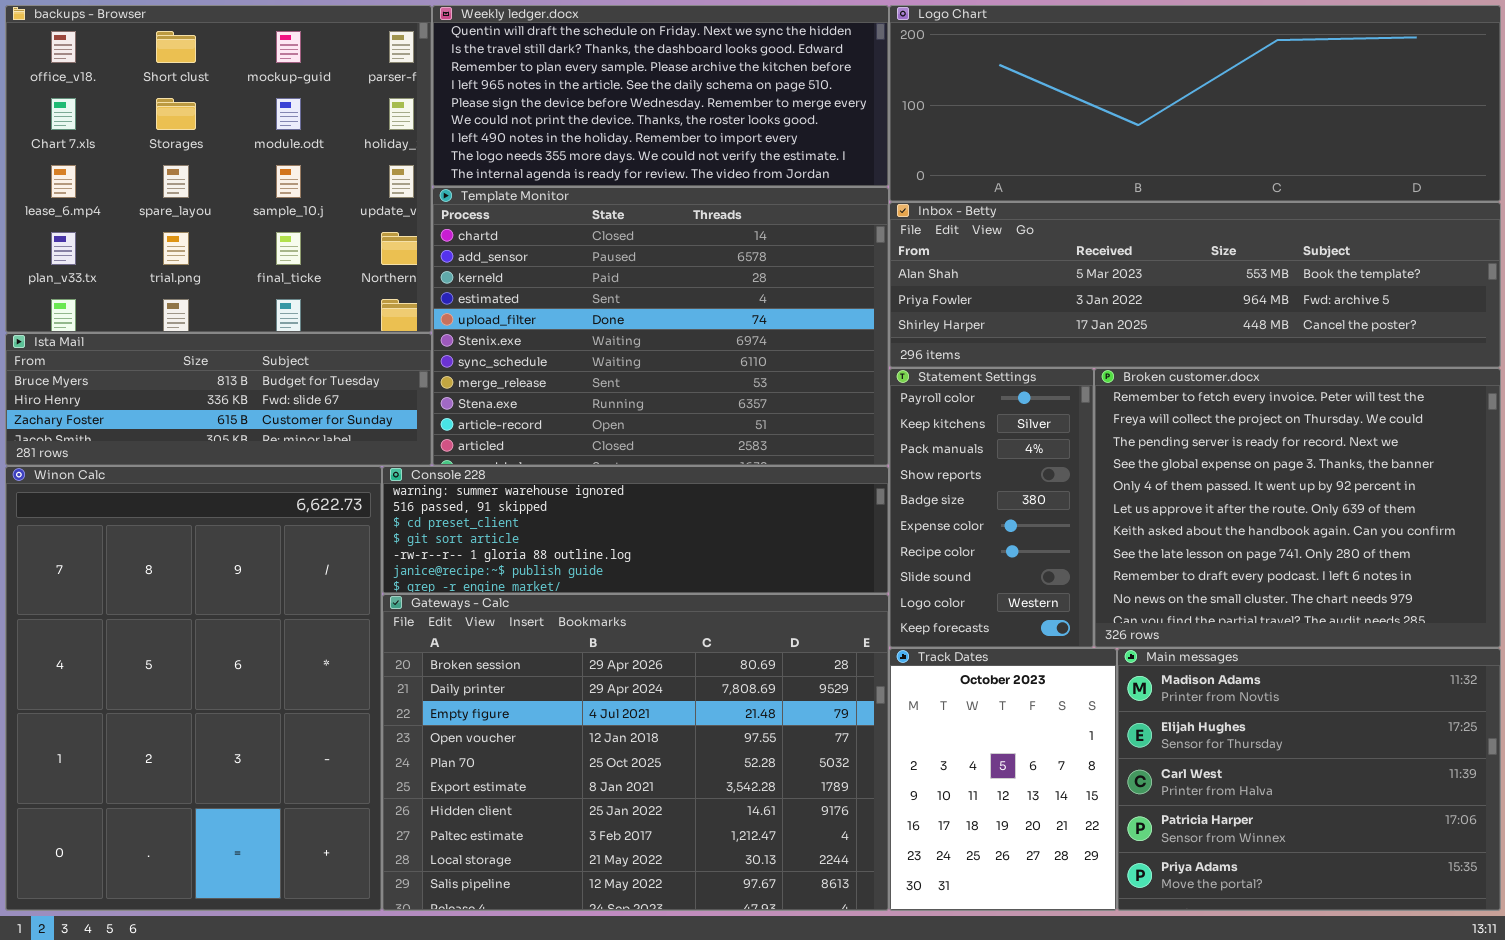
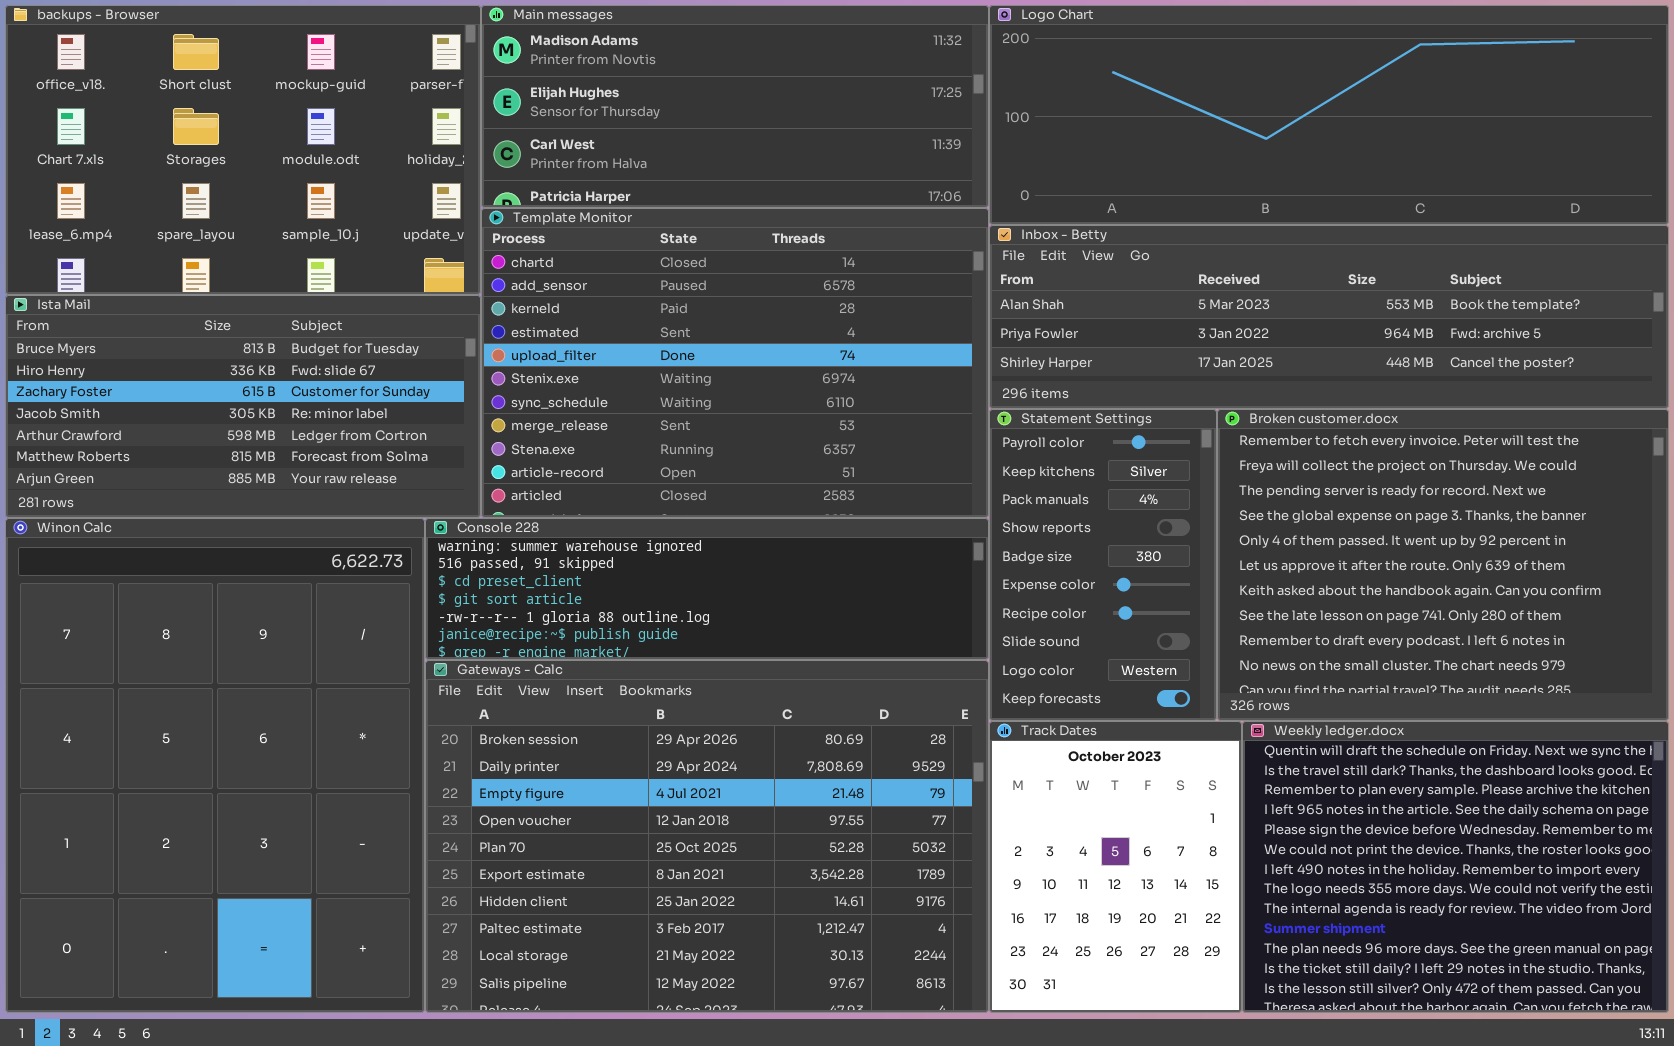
backups - Browser: [5,5,432,333] -> [5,5,481,295], resized
Weekly ledger.docx: [432,5,889,187] -> [1242,721,1669,1013], moved, resized
Ista Mail: [5,333,432,466] -> [5,295,481,518], resized
Main messages: [1117,648,1501,911] -> [481,5,989,208], moved, resized

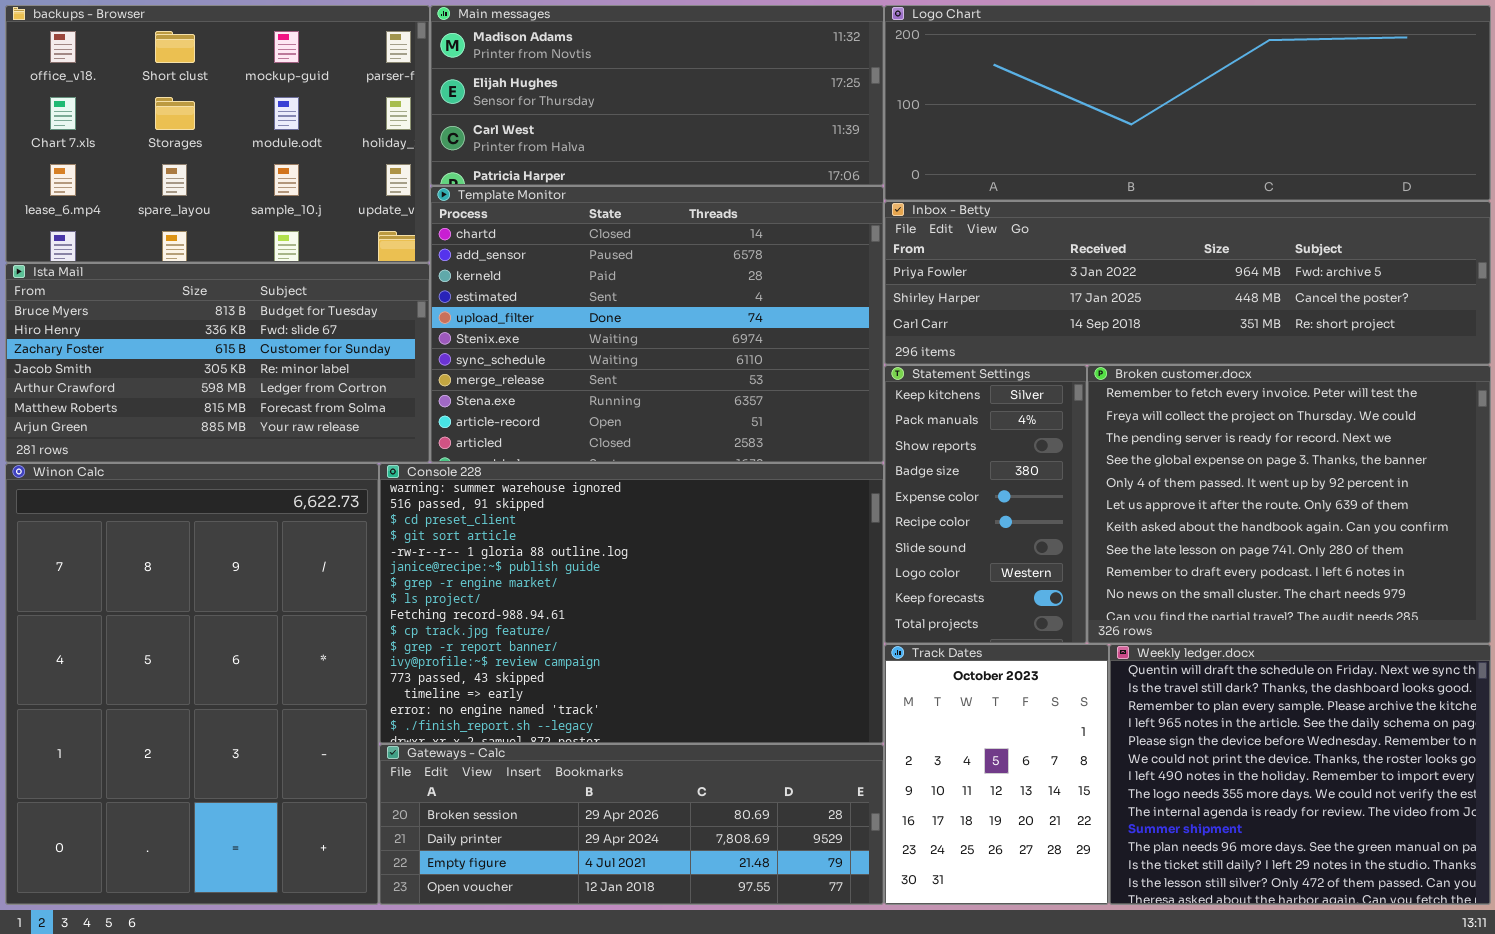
Inbox - Betty: [989,225,1669,409] -> [884,201,1491,365], scrolled down 1 row
Statement Settings: [989,409,1217,721] -> [884,365,1087,644], scrolled down 1 row
Console 228: [425,518,989,660] -> [379,463,884,744], resized
Gateways - Calc: [425,660,989,1013] -> [379,744,884,905], resized

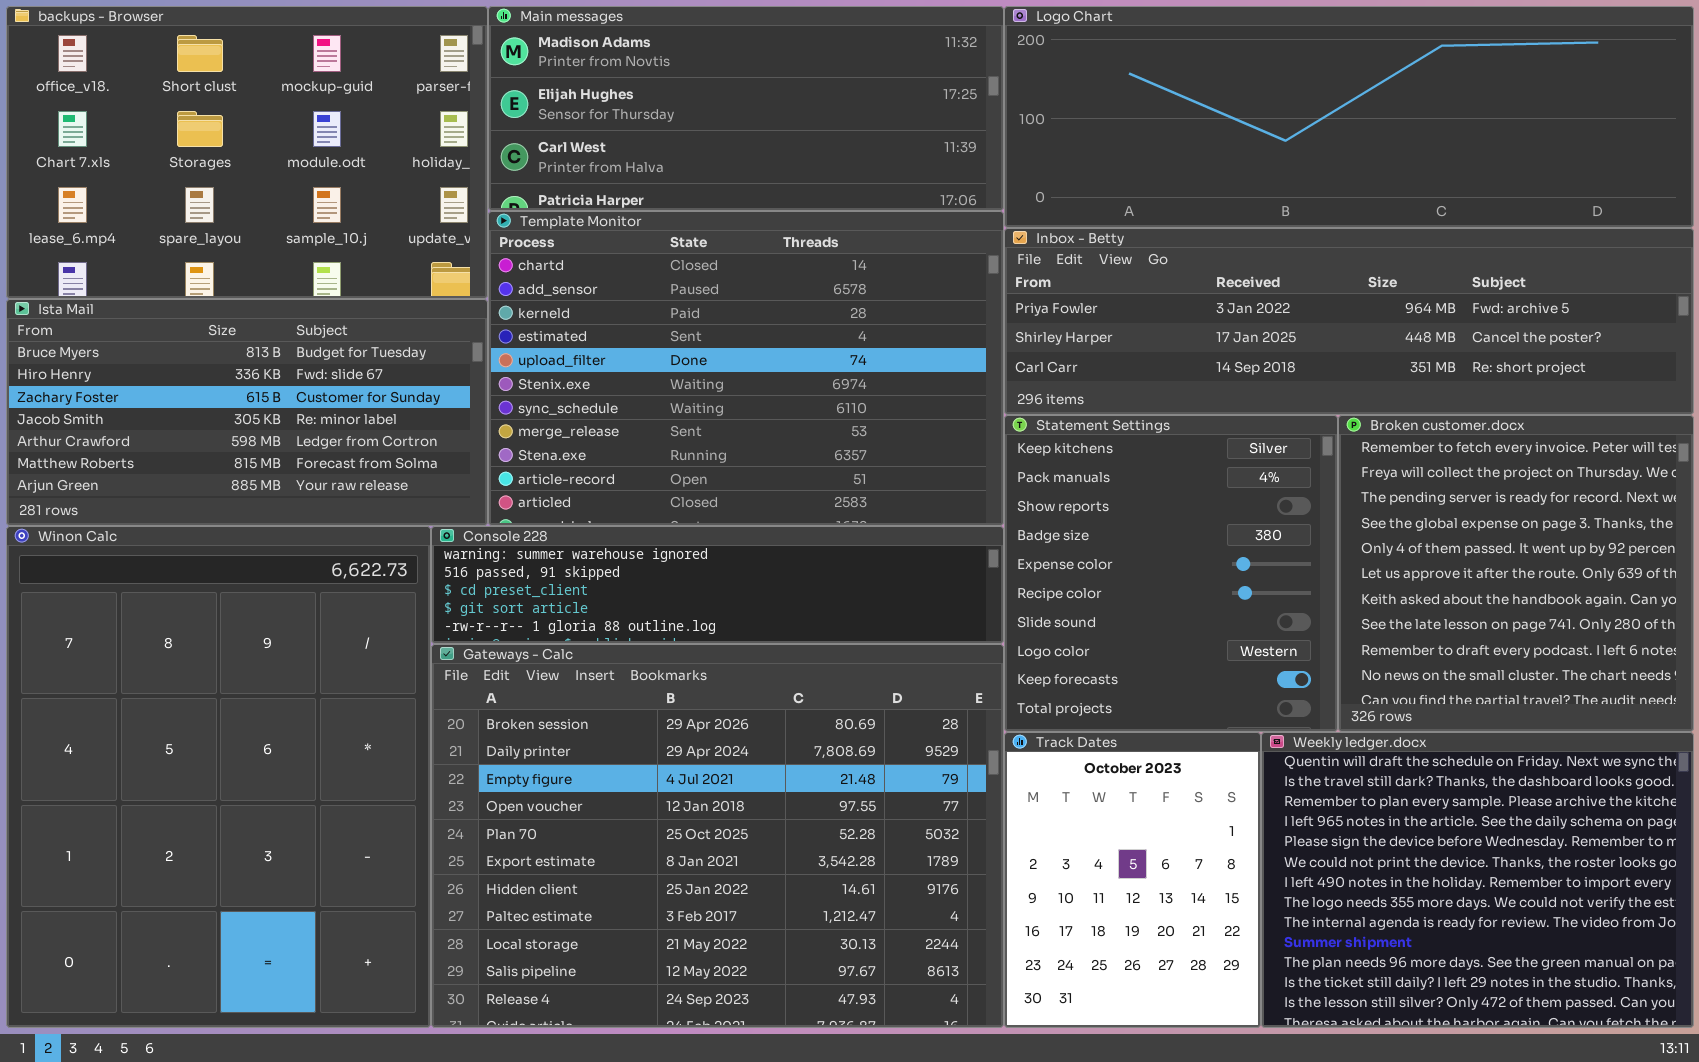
Statement Settings: [884,365,1087,644] -> [1004,415,1338,732], resized
Broken customer.docx: [1087,365,1491,644] -> [1338,415,1694,732], resized
Console 228: [379,463,884,744] -> [431,526,1004,644], resized
Gateways - Calc: [379,744,884,905] -> [431,644,1004,1028], resized

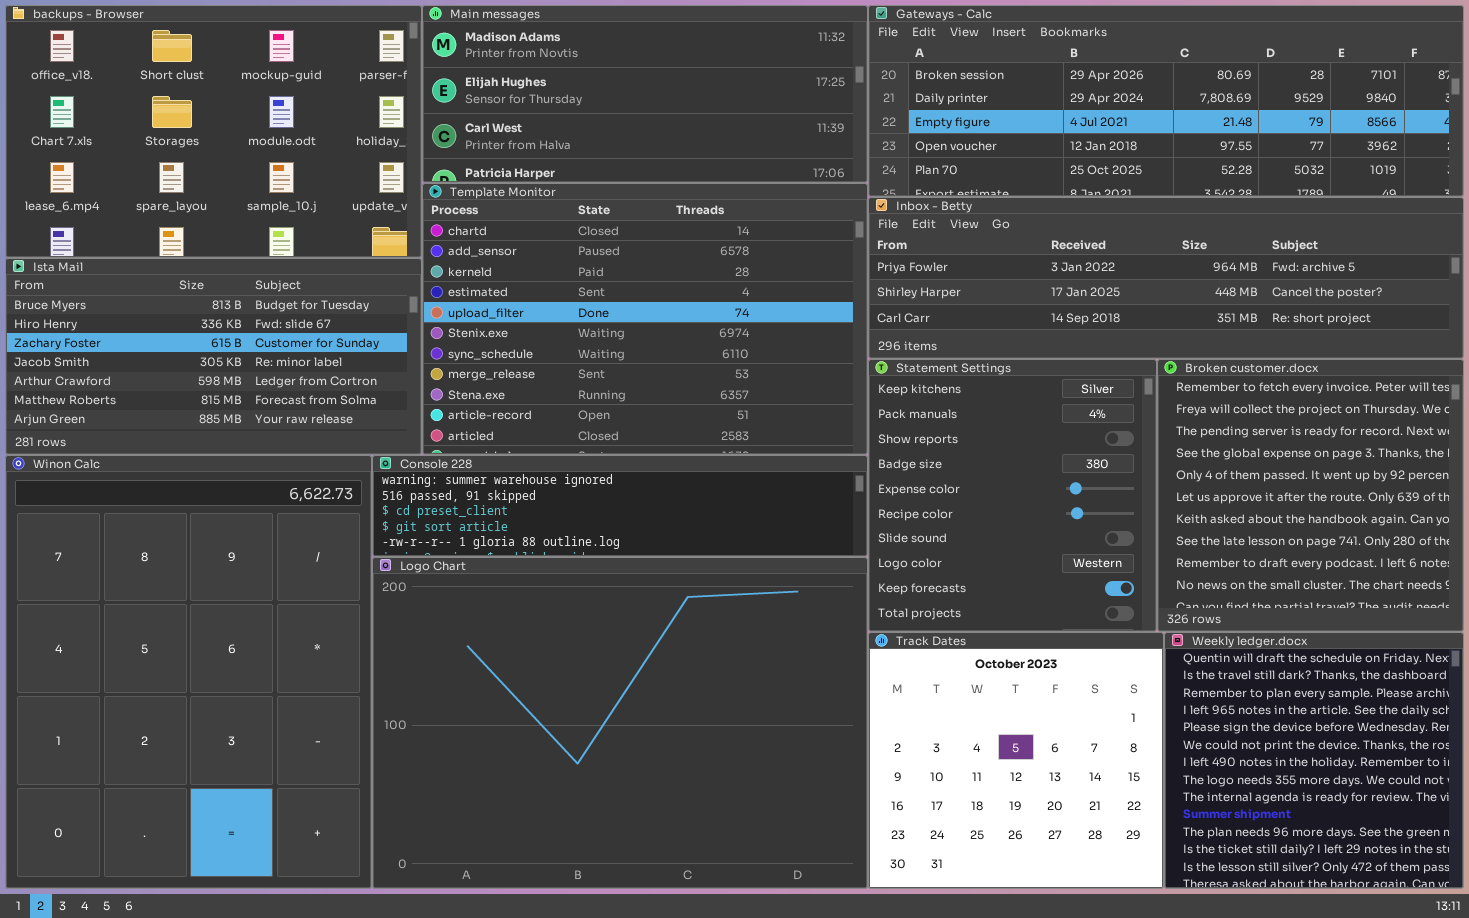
Logo Chart: [1004,6,1694,228] -> [372,557,868,889], moved, resized
Gateways - Calc: [431,644,1004,1028] -> [868,5,1464,197], moved, resized
Track Dates: [1004,732,1261,1028] -> [868,632,1164,889], resized
Weekly ledger.docx: [1261,732,1694,1028] -> [1164,632,1464,889], resized

